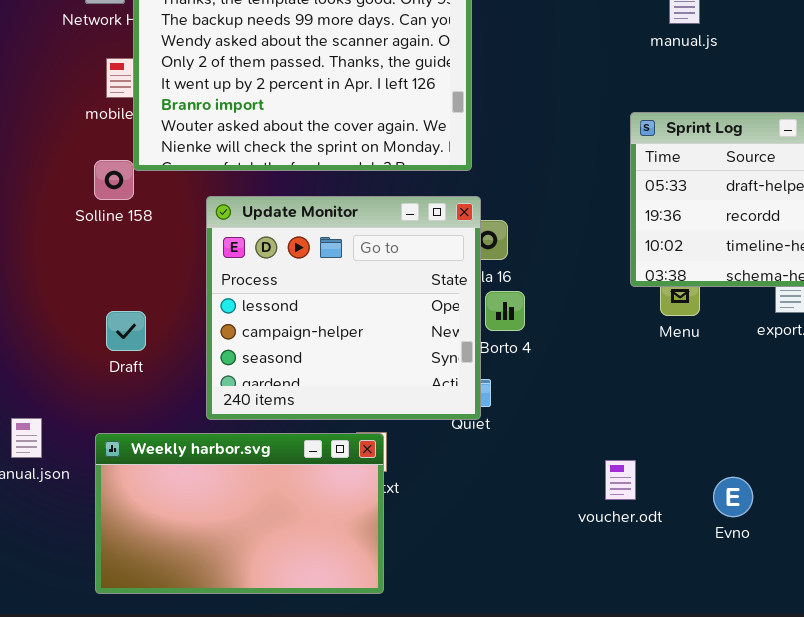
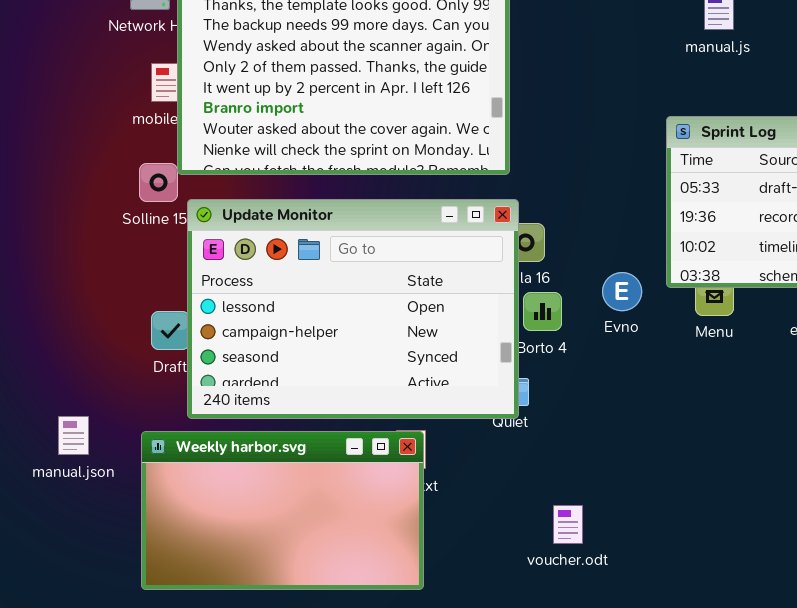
Update Monitor: [206,196,481,420] -> [187,199,519,419], resized
voucher.odt: [605,460,636,500] -> [553,505,583,544], moved
Evno: [713,477,753,517] -> [602,272,642,311], moved

